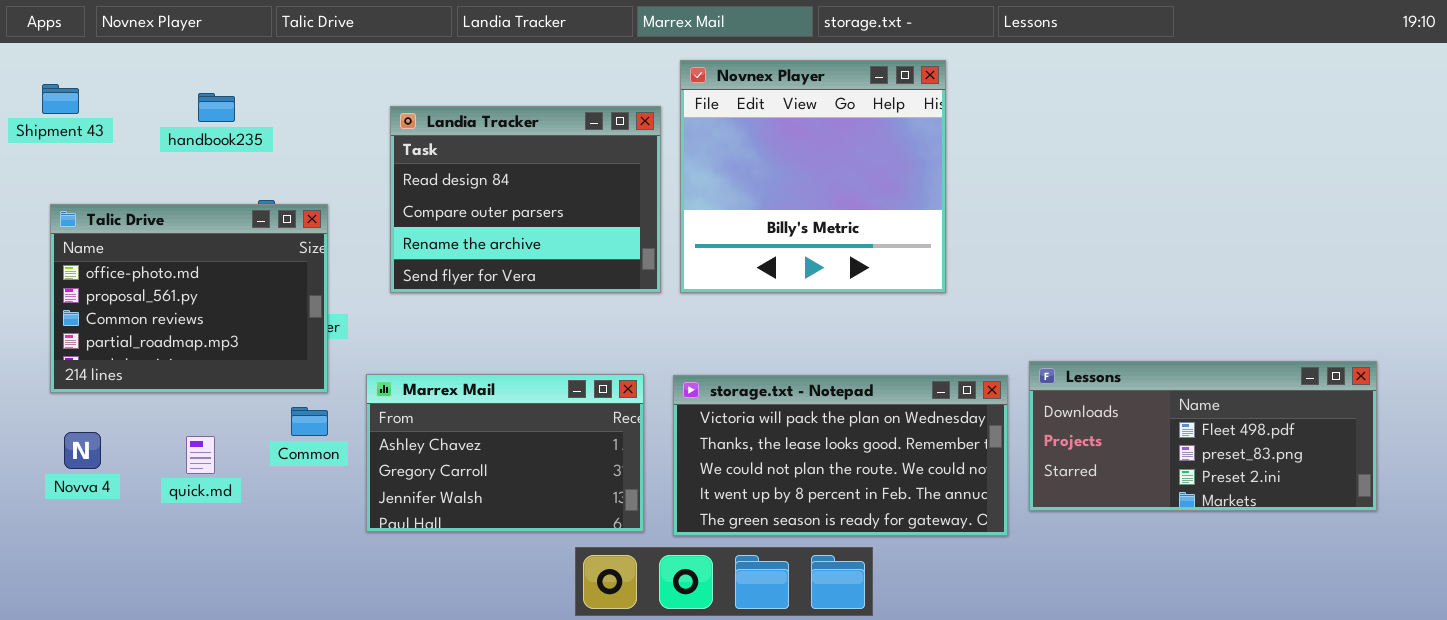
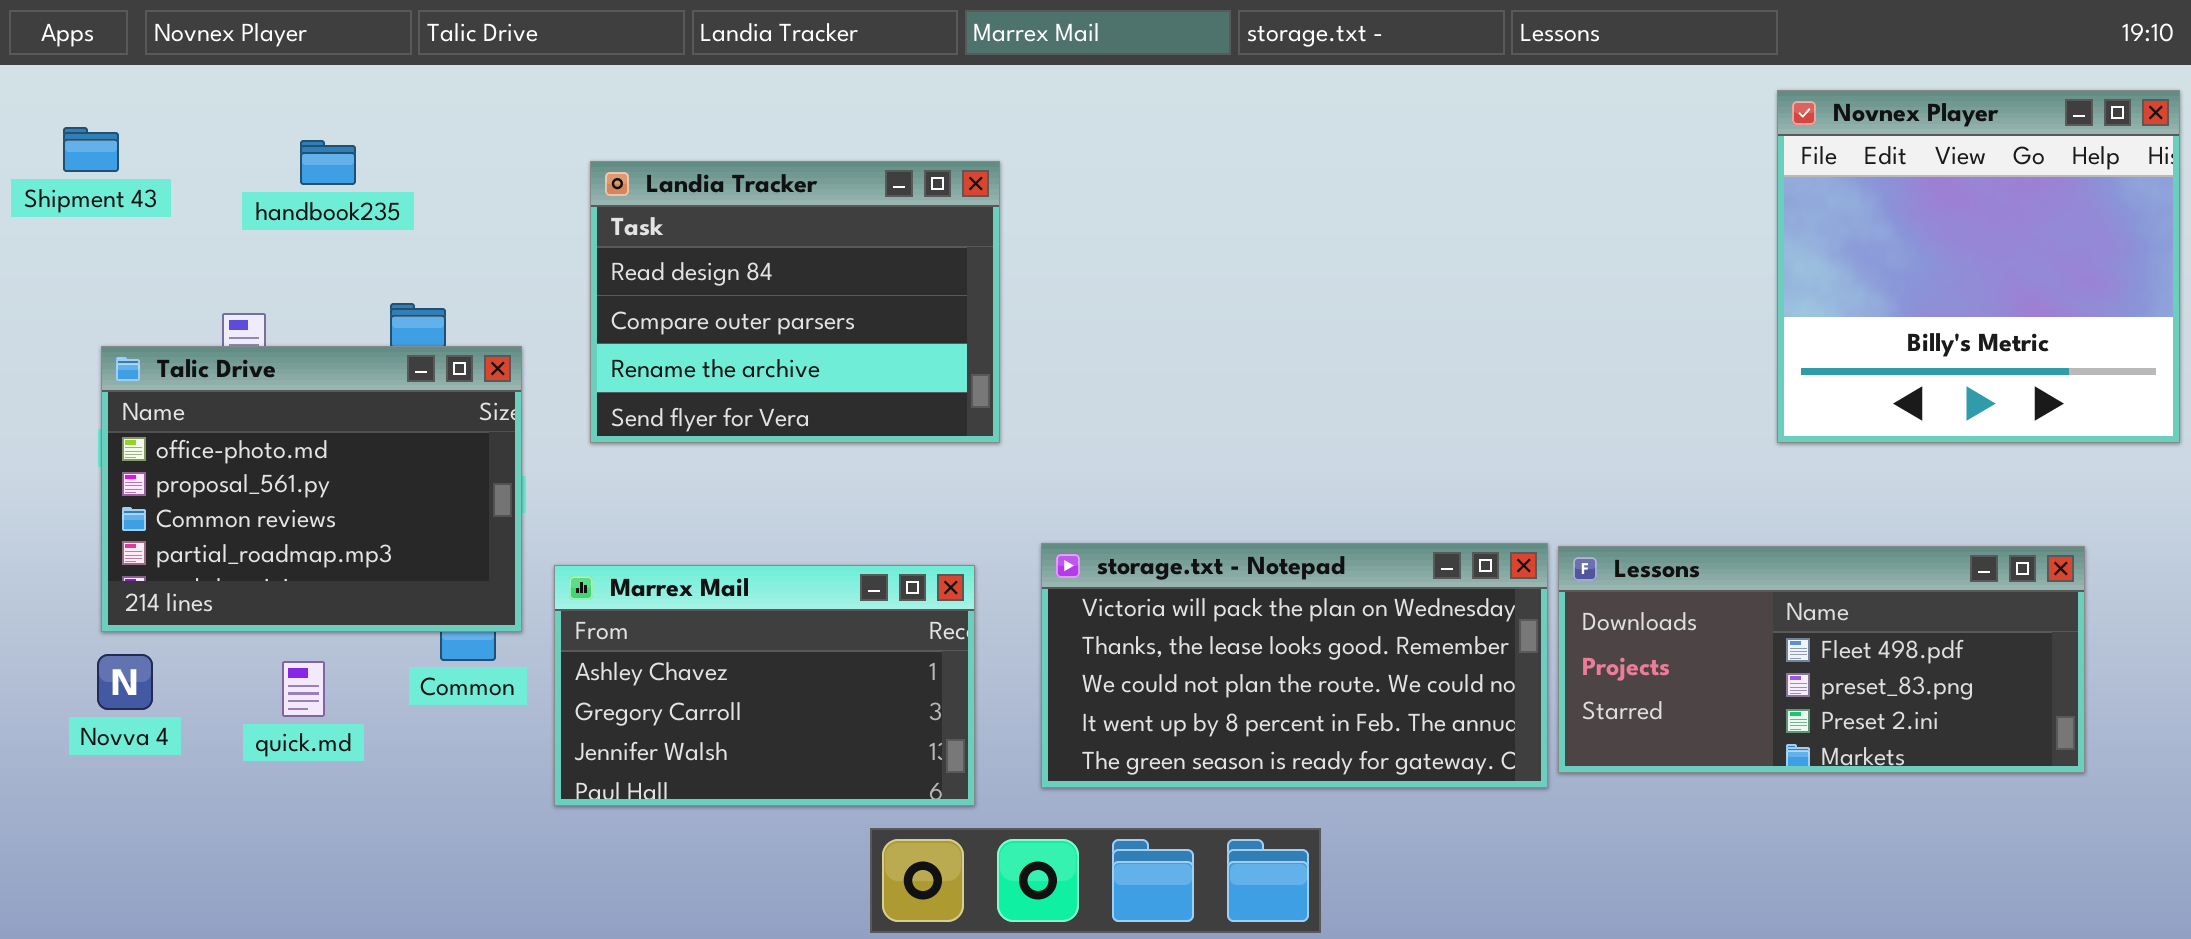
Novnex Player: [680,60,946,293] -> [1777,90,2180,443], moved
Talic Drive: [50,204,328,393] -> [101,346,522,632], moved
storage.txt - Notepad: [673,375,1008,536] -> [1041,543,1548,788], moved

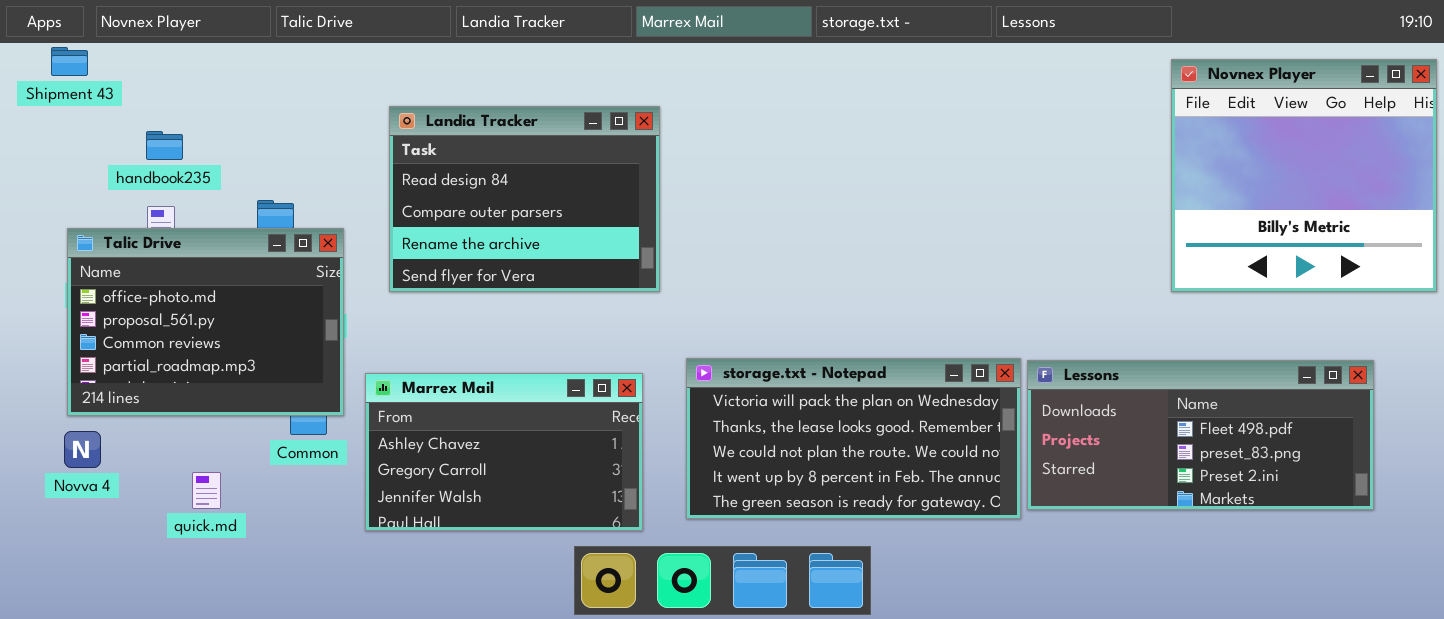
Shipment 43: [63,127,119,172] -> [51,47,88,76], moved
handbook235: [300,140,356,185] -> [146,131,183,160], moved
quick.md: [282,661,325,717] -> [192,472,221,509], moved

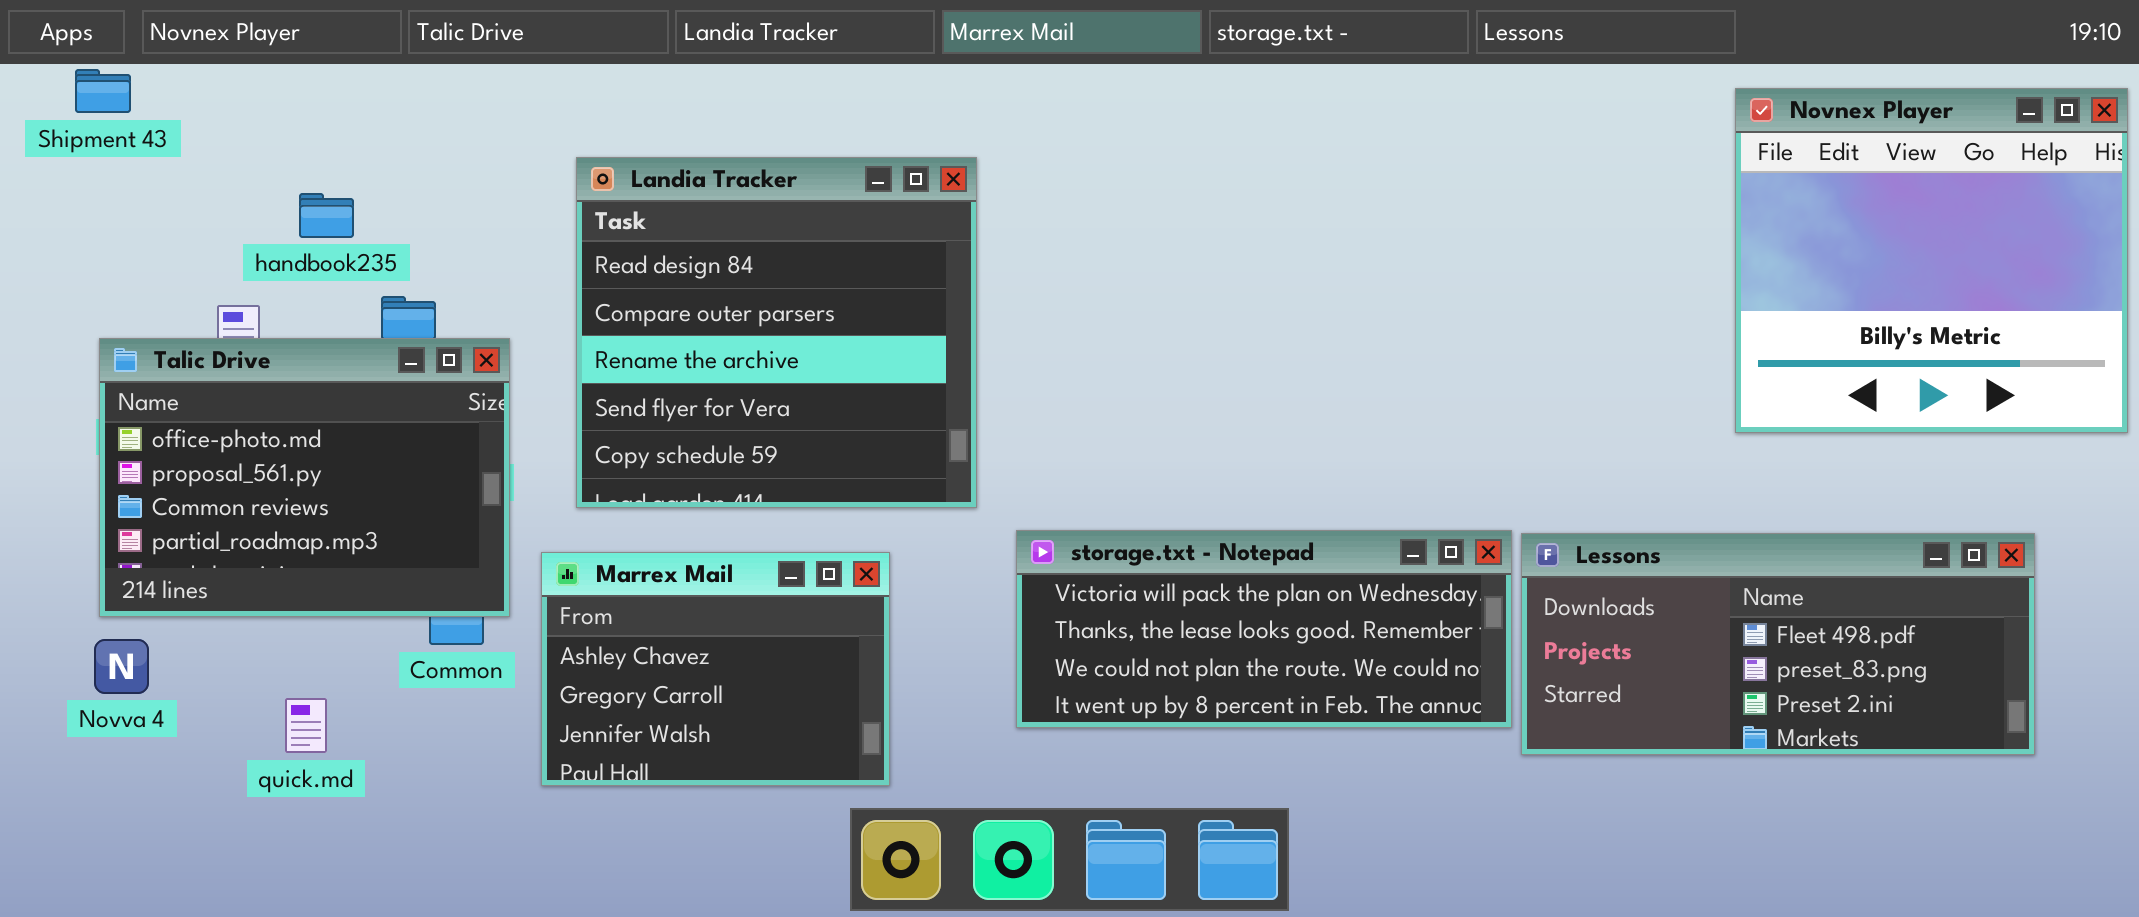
Landia Tracker: [389,106,660,292] -> [576,157,977,508], resized
handbook235: [146,131,183,160] -> [299,193,354,238], moved
storage.txt - Notepad: [686,358,1021,519] -> [1016,530,1512,728], resized
Marrex Mail: [365,373,643,531] -> [541,552,890,786], resized

